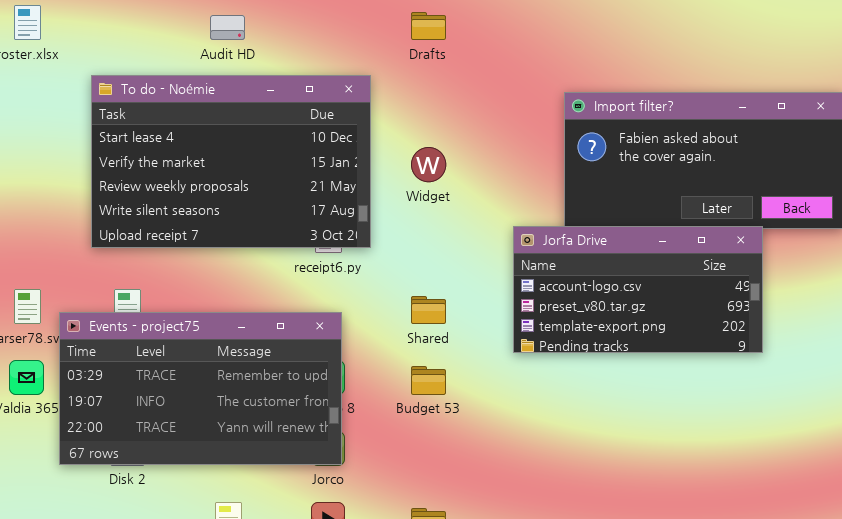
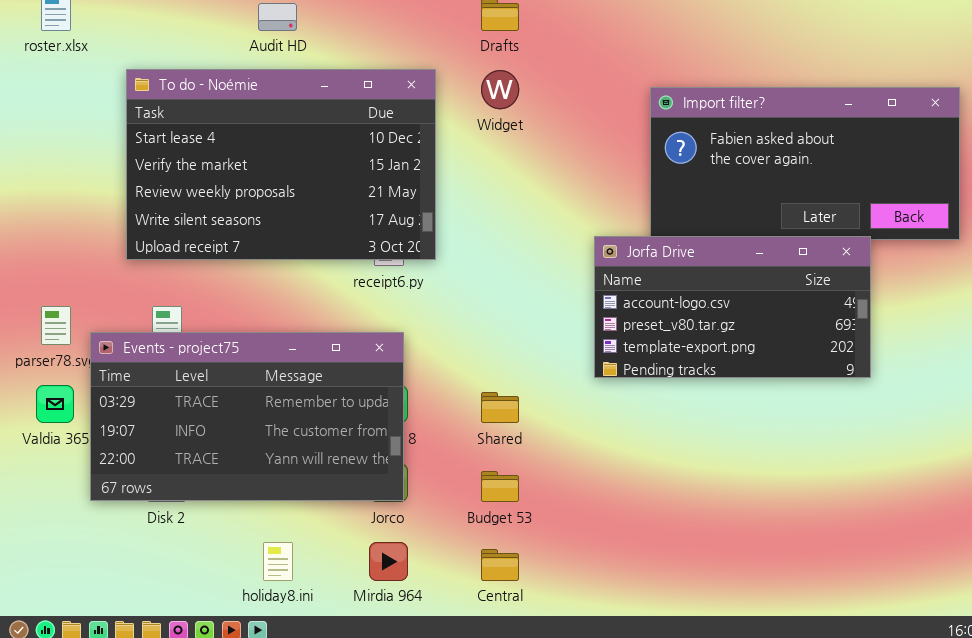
Widget: [411,147,446,182] -> [481,70,519,109], moved
Shared: [411,296,446,324] -> [481,392,519,423], moved
Budget 53: [411,366,446,395] -> [481,471,519,502], moved

